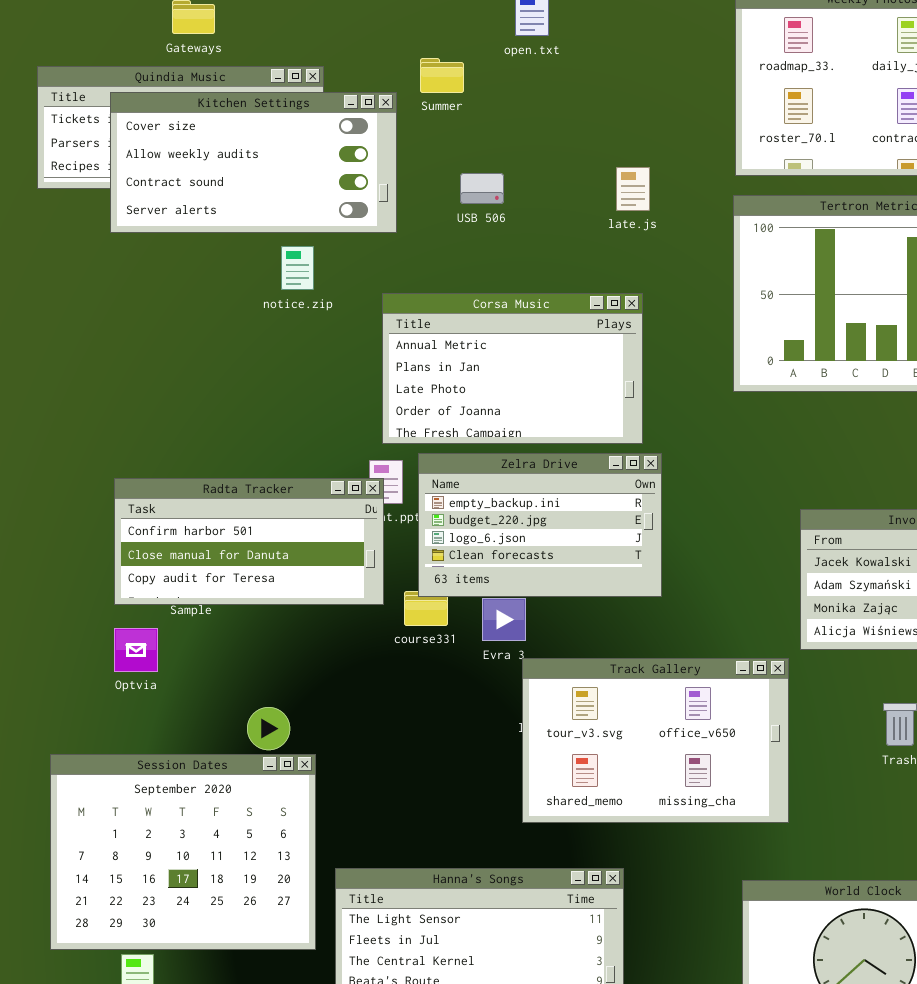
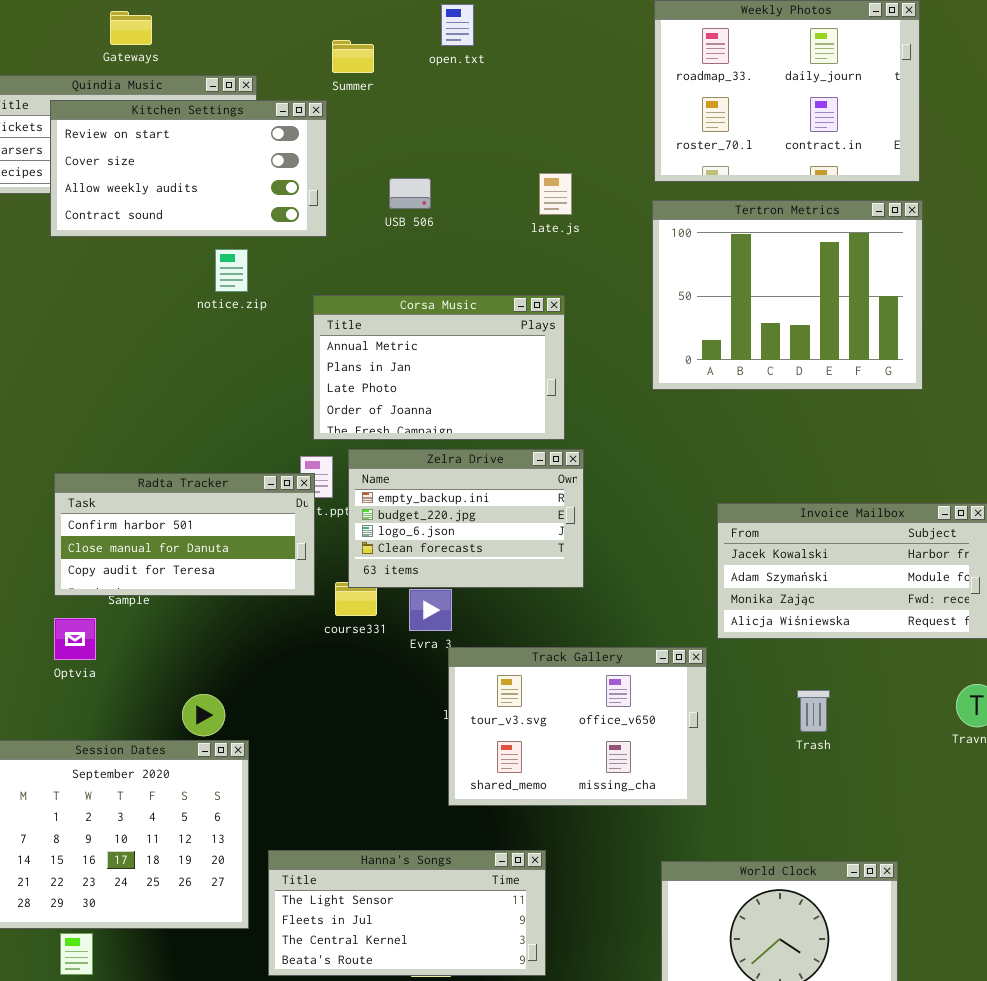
Summer: [420,58,464,93] -> [332,40,374,73], moved
Kitchen Settings: [110,92,397,233] -> [50,100,327,237], scrolled up 1 row

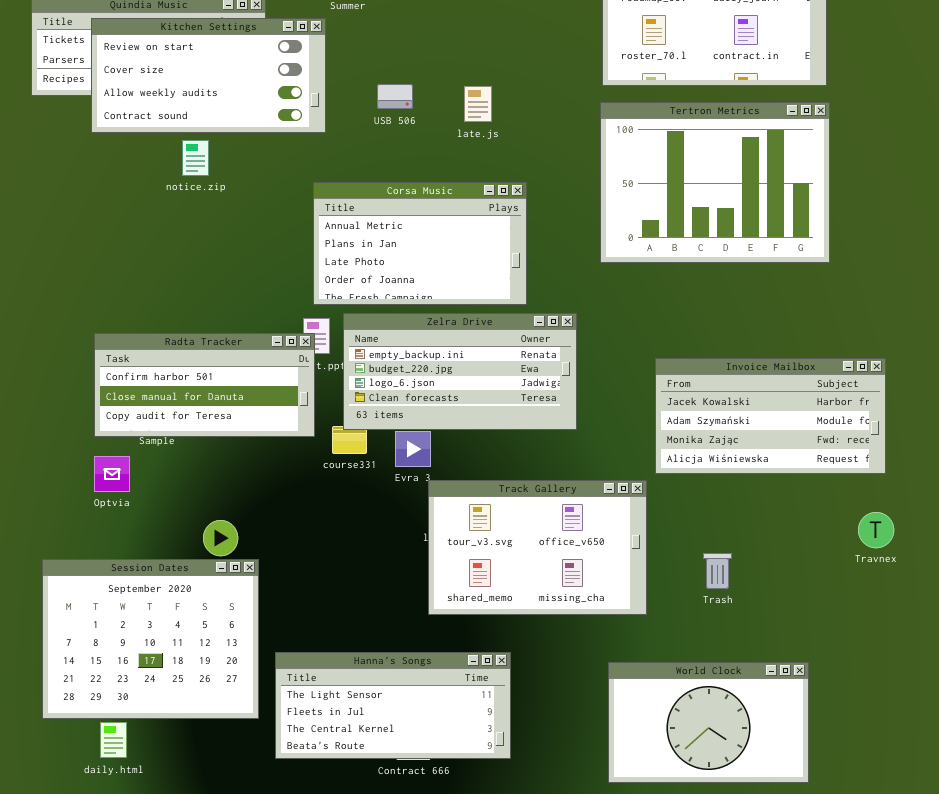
late.js: [539,173,572,215] -> [464,86,492,122], moved
notice.zip: [215,249,248,292] -> [182,140,209,176], moved
Zelra Drive: [348,449,584,588] -> [343,313,577,430], resized
Trash: [797,690,830,732] -> [703,553,732,589], moved

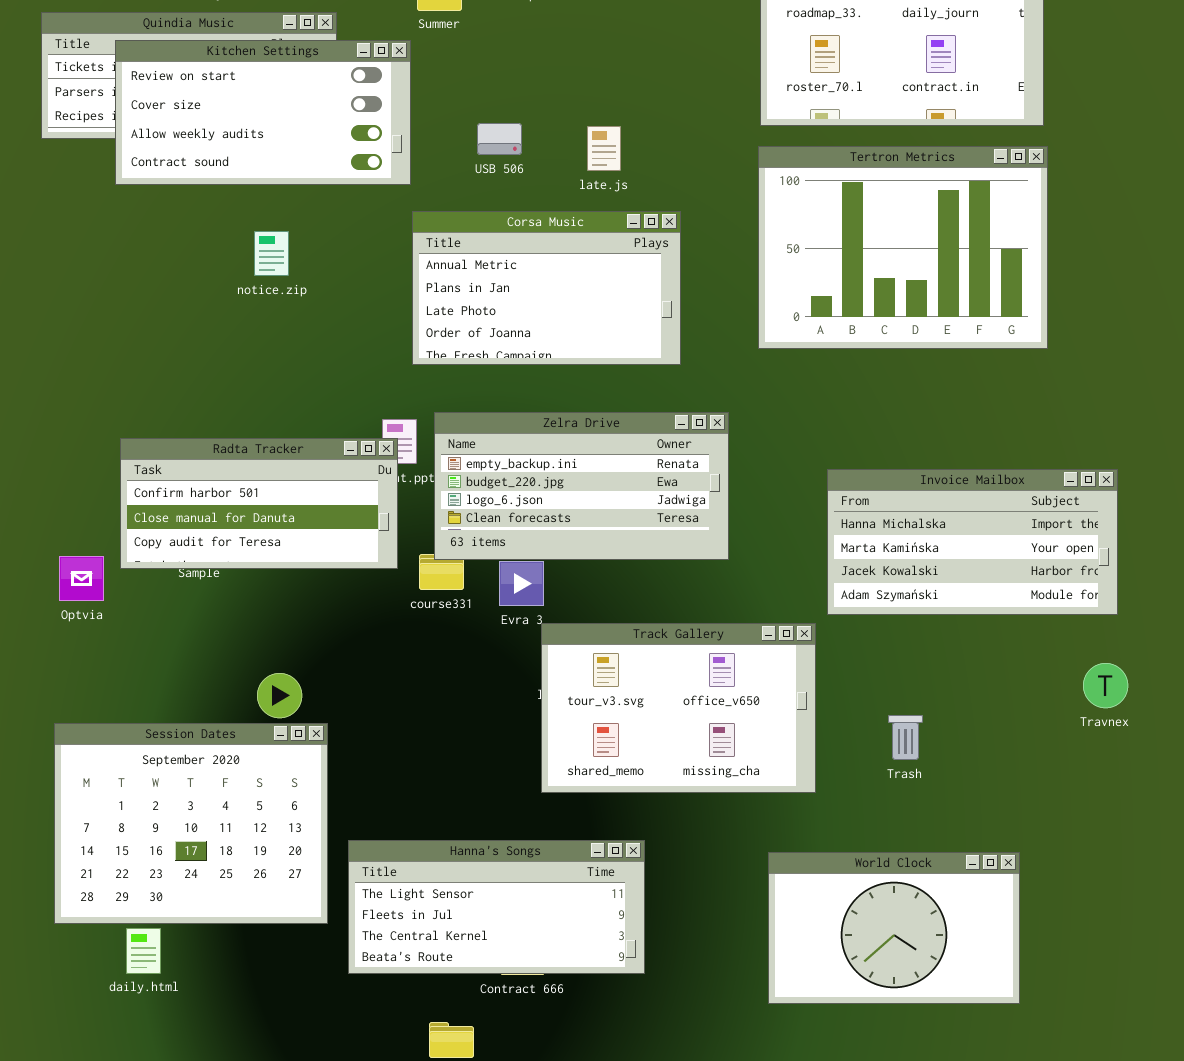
notice.zip: [182,140,209,176] -> [254,231,289,276], moved
Corsa Music: [313,182,527,305] -> [412,211,681,365], moved
Invoice Mailbox: [655,358,886,474] -> [827,469,1118,615], scrolled up 2 rows
Optvia: [94,456,130,492] -> [59,556,104,601], moved

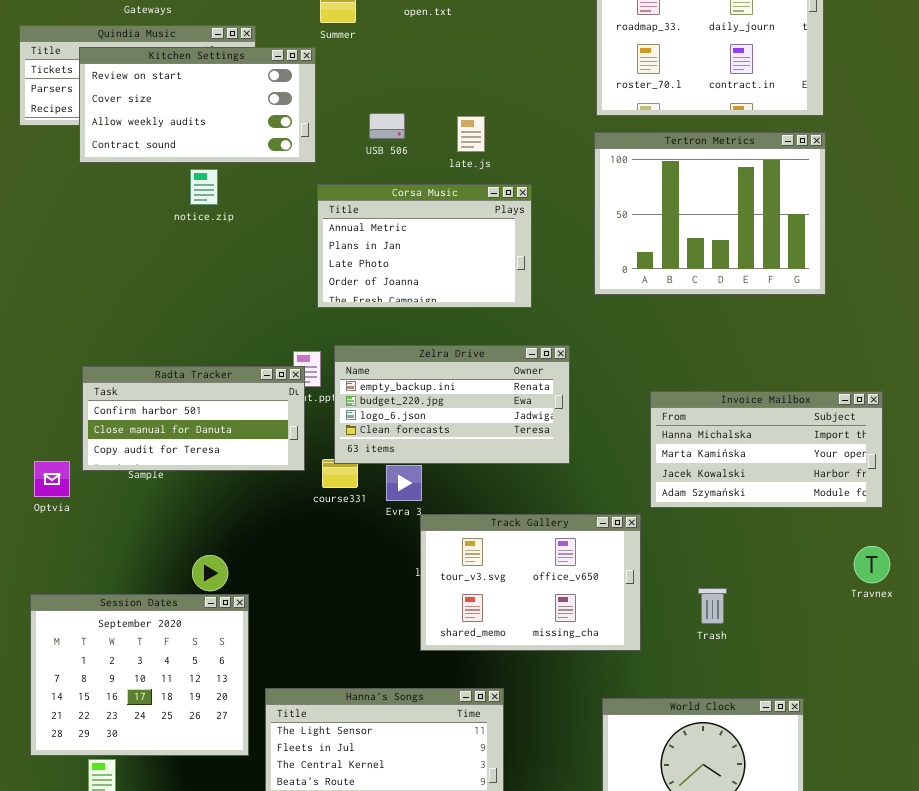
notice.zip: [254,231,289,276] -> [190,169,218,205], moved

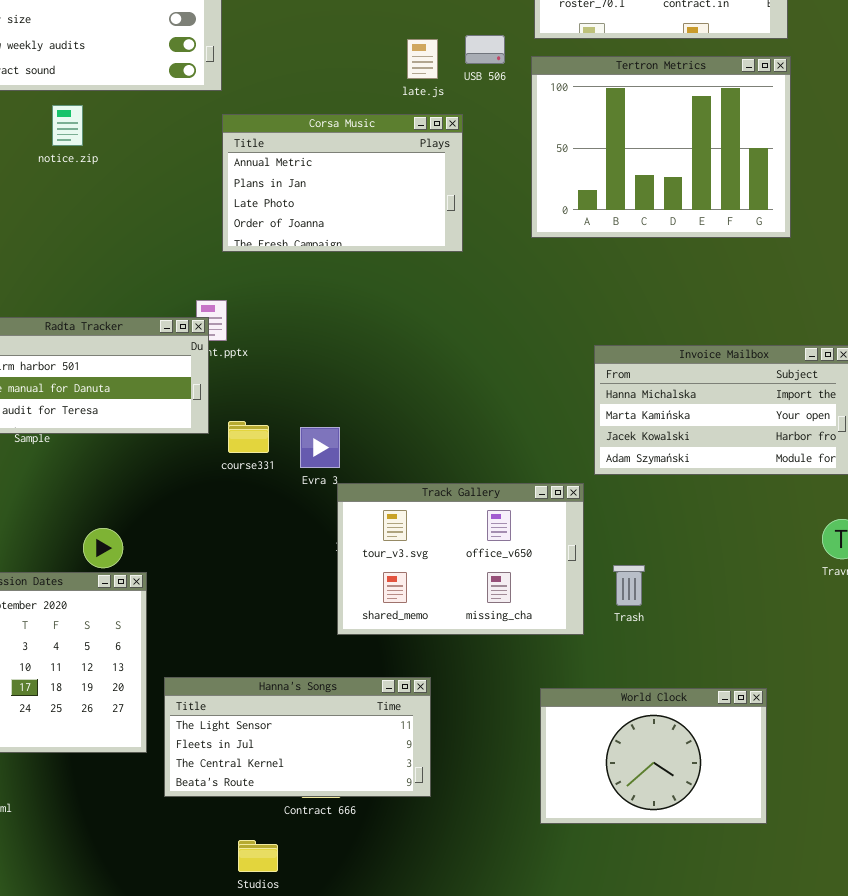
USB 506: [369,113,405,139] -> [465,35,505,64], moved
late.js: [457,116,485,152] -> [407,39,438,79], moved
notice.zip: [190,169,218,205] -> [52,105,83,146], moved
Zelra Drive: [334,345,570,464] -> none, closed
Trash: [698,588,727,624] -> [613,565,645,606], moved

